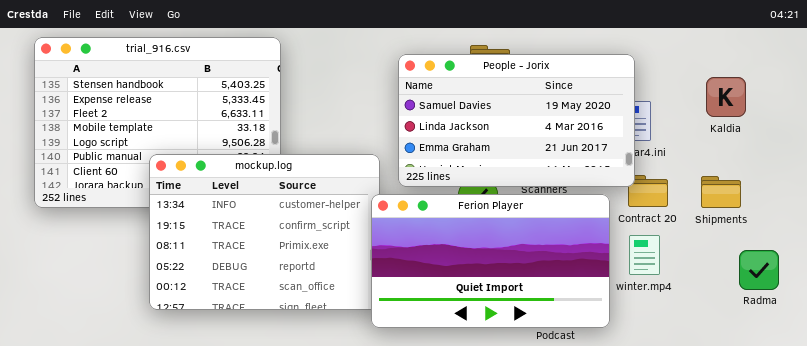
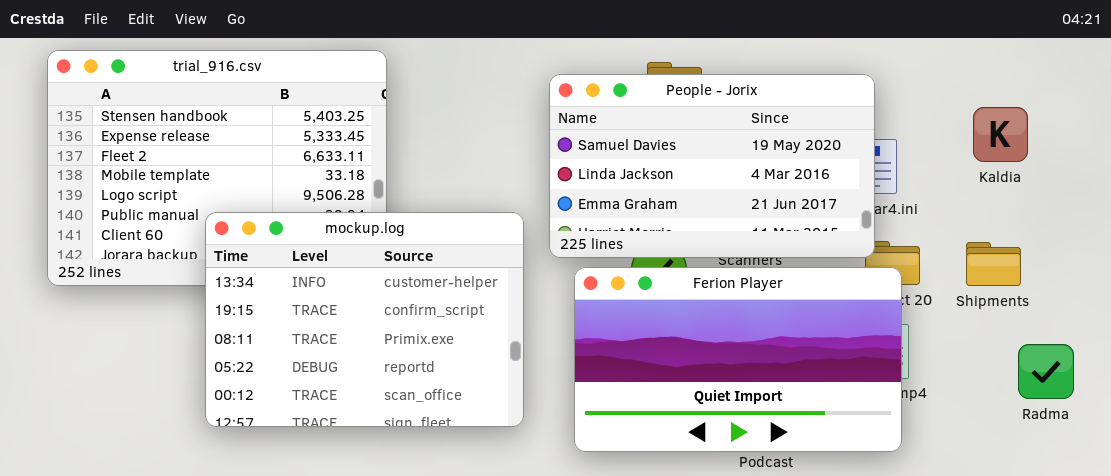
Ferion Player: [371,194,610,328] -> [574,267,902,452], moved

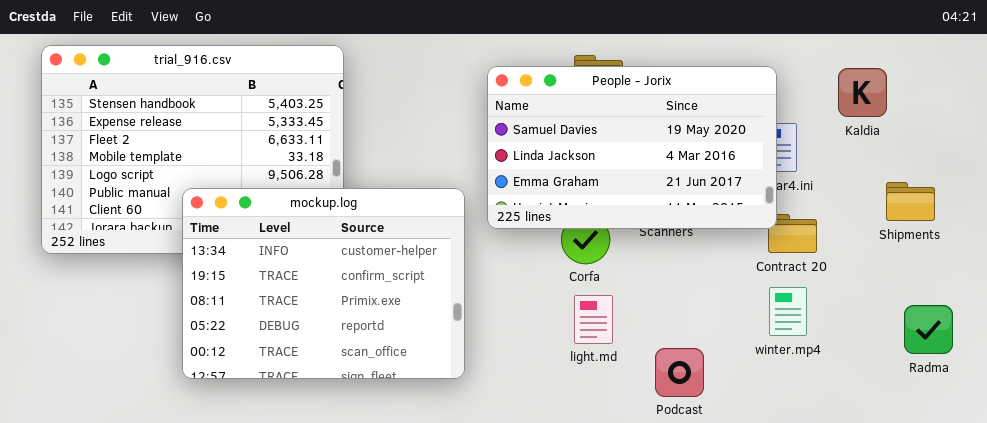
Kaldia: [973,107,1028,162] -> [838,68,887,117], moved
Shipments: [966,242,1021,286] -> [886,182,935,221], moved
Ferion Player: [574,267,902,452] -> none, closed

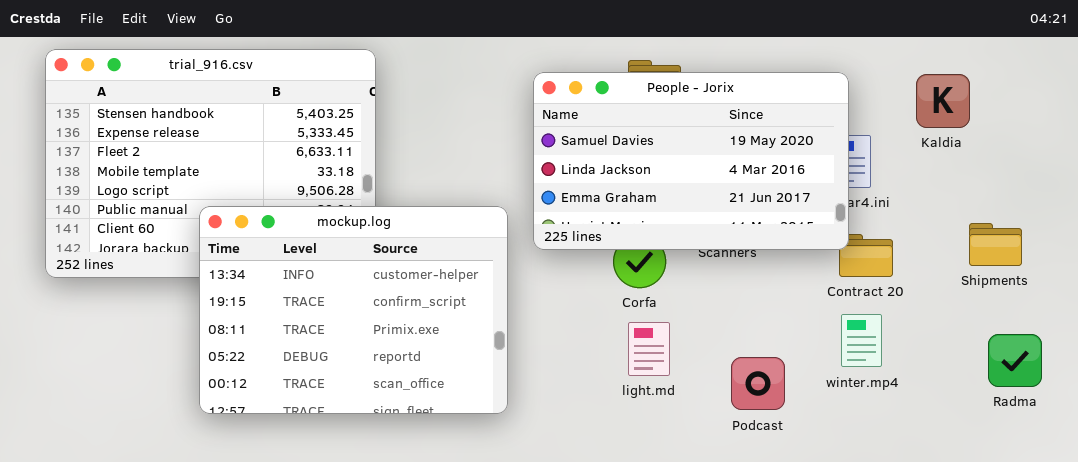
Shipments: [886,182,935,221] -> [969,223,1022,266], moved
Podcast: [655,348,704,397] -> [731,357,785,410], moved

